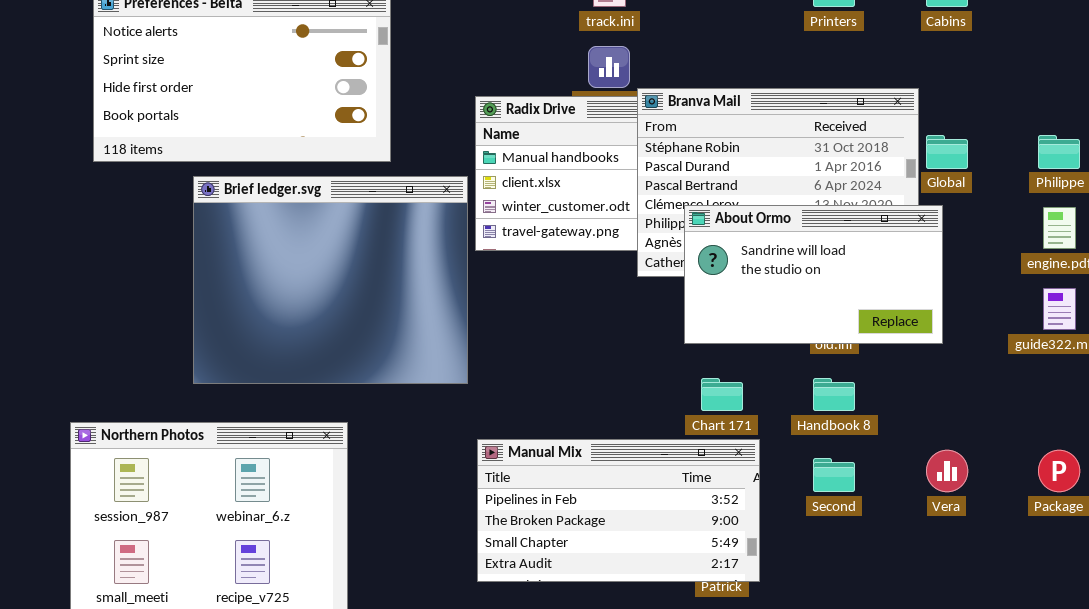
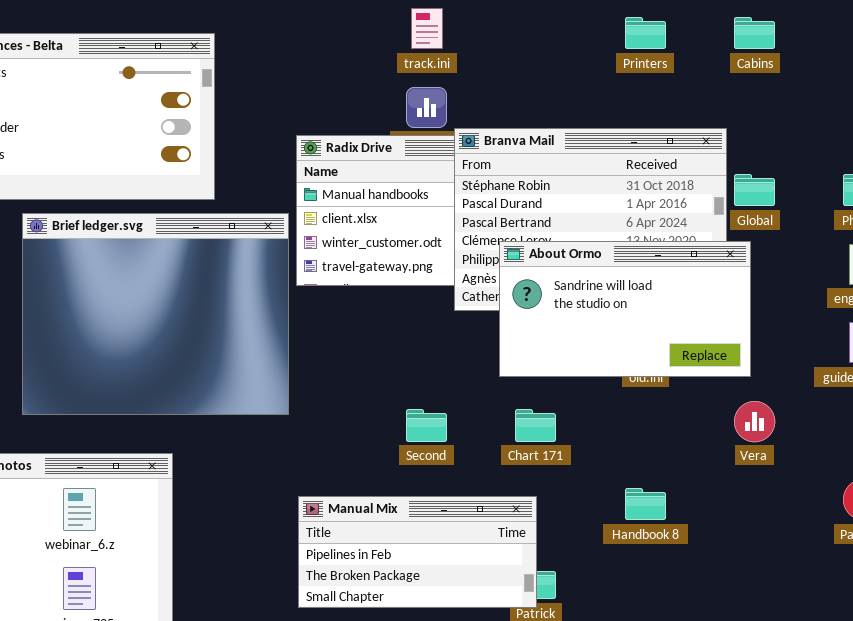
Handbook 8: [813,378,855,411] -> [625,488,666,520], moved
Manual Mix: [477,439,760,582] -> [298,496,537,608], resized
Vera: [926,450,968,492] -> [734,401,775,442], moved
Second: [813,458,855,492] -> [406,409,447,442], moved

